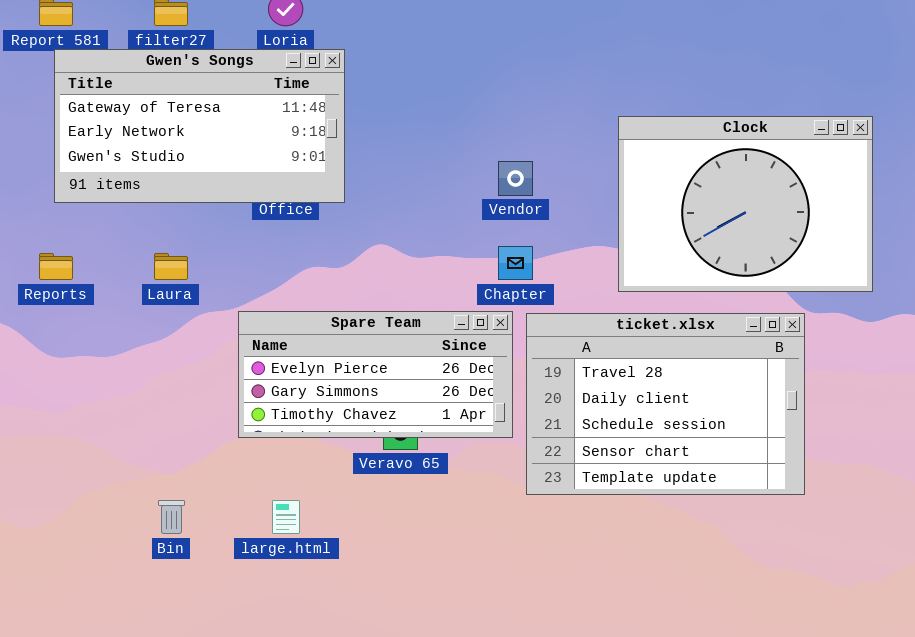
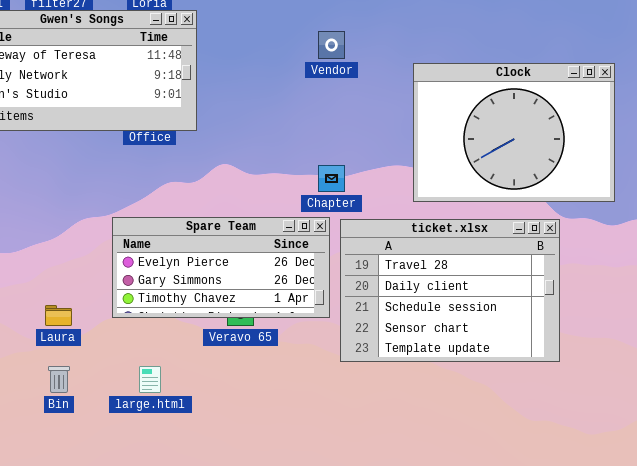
Vendor: [498,161,533,196] -> [318,31,345,59], moved
Laura: [154,253,188,280] -> [45,305,72,326], moved

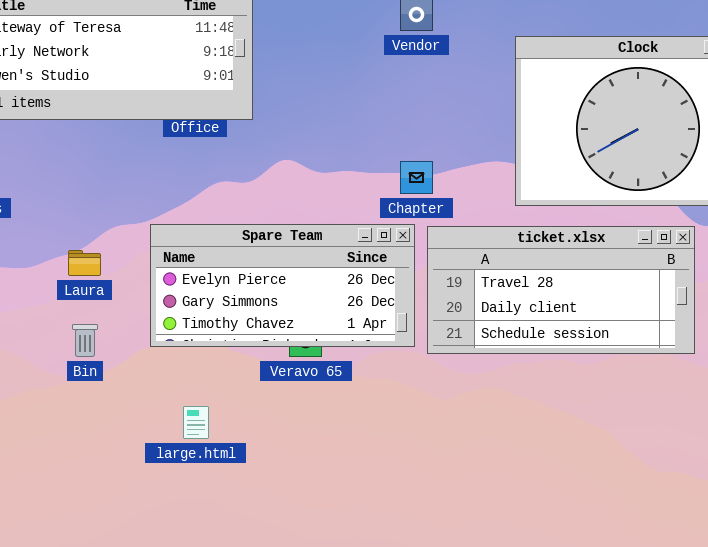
ticket.xlsx: [340,219,560,362] -> [427,226,695,354], resized
Laura: [45,305,72,326] -> [68,250,101,276], moved
Bin: [48,366,70,393] -> [72,324,98,357], moved

